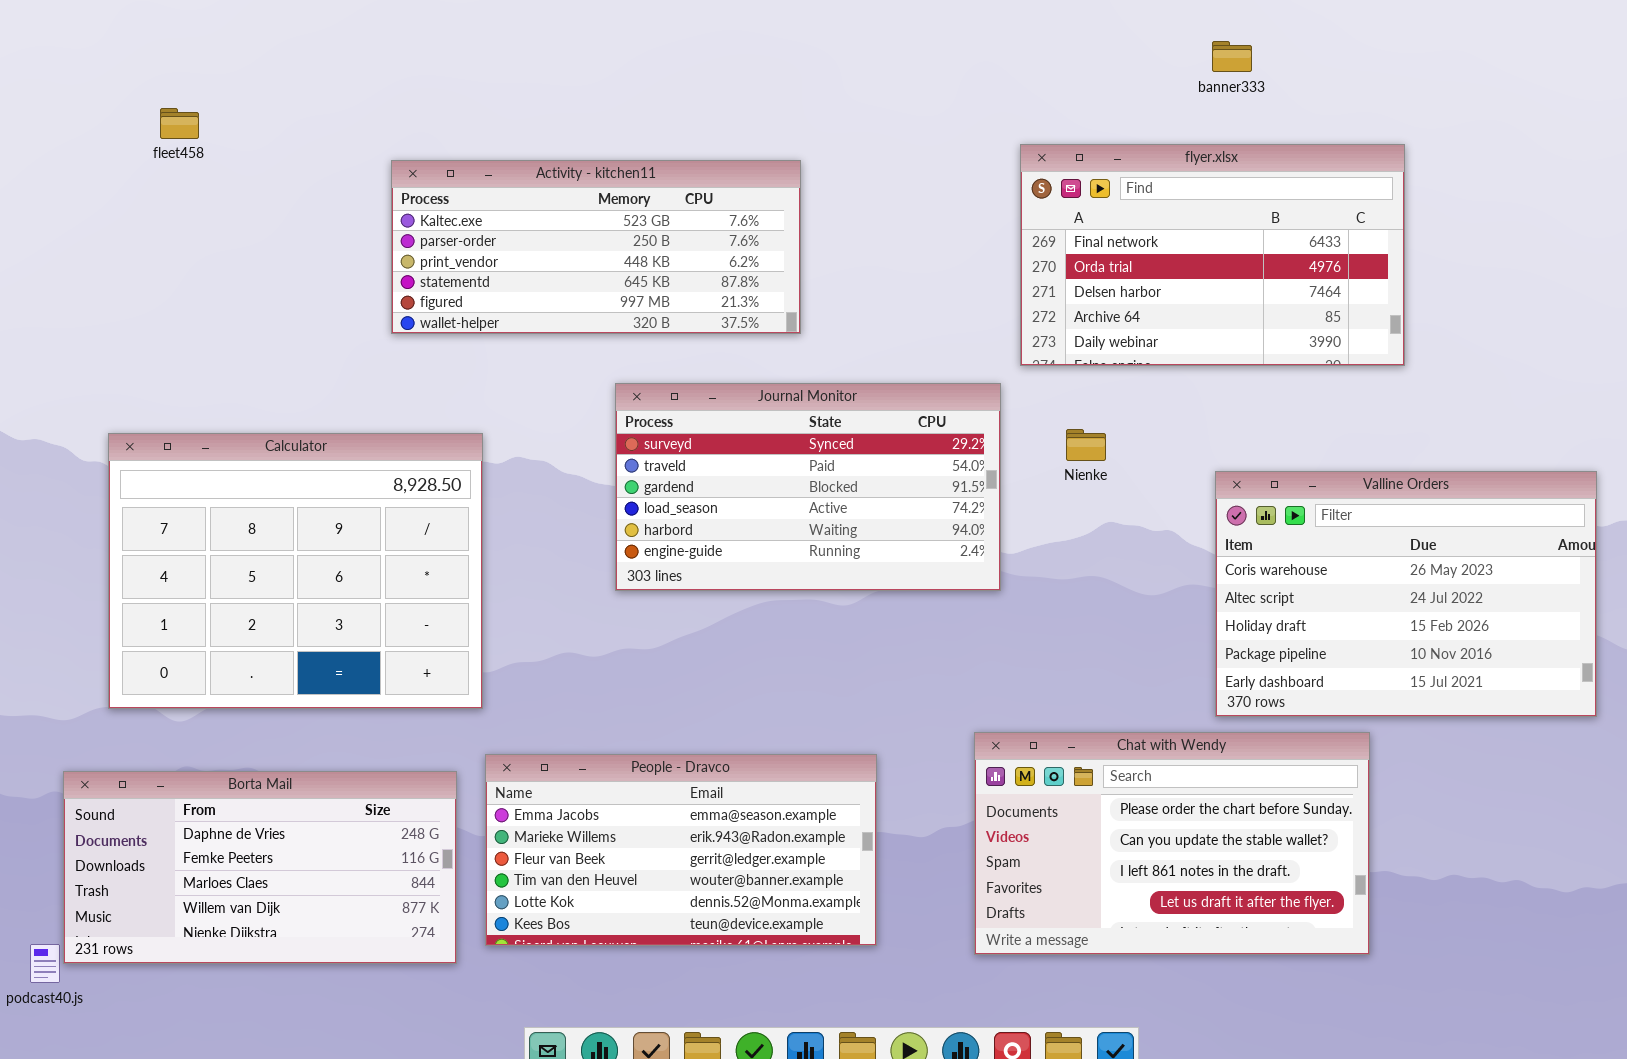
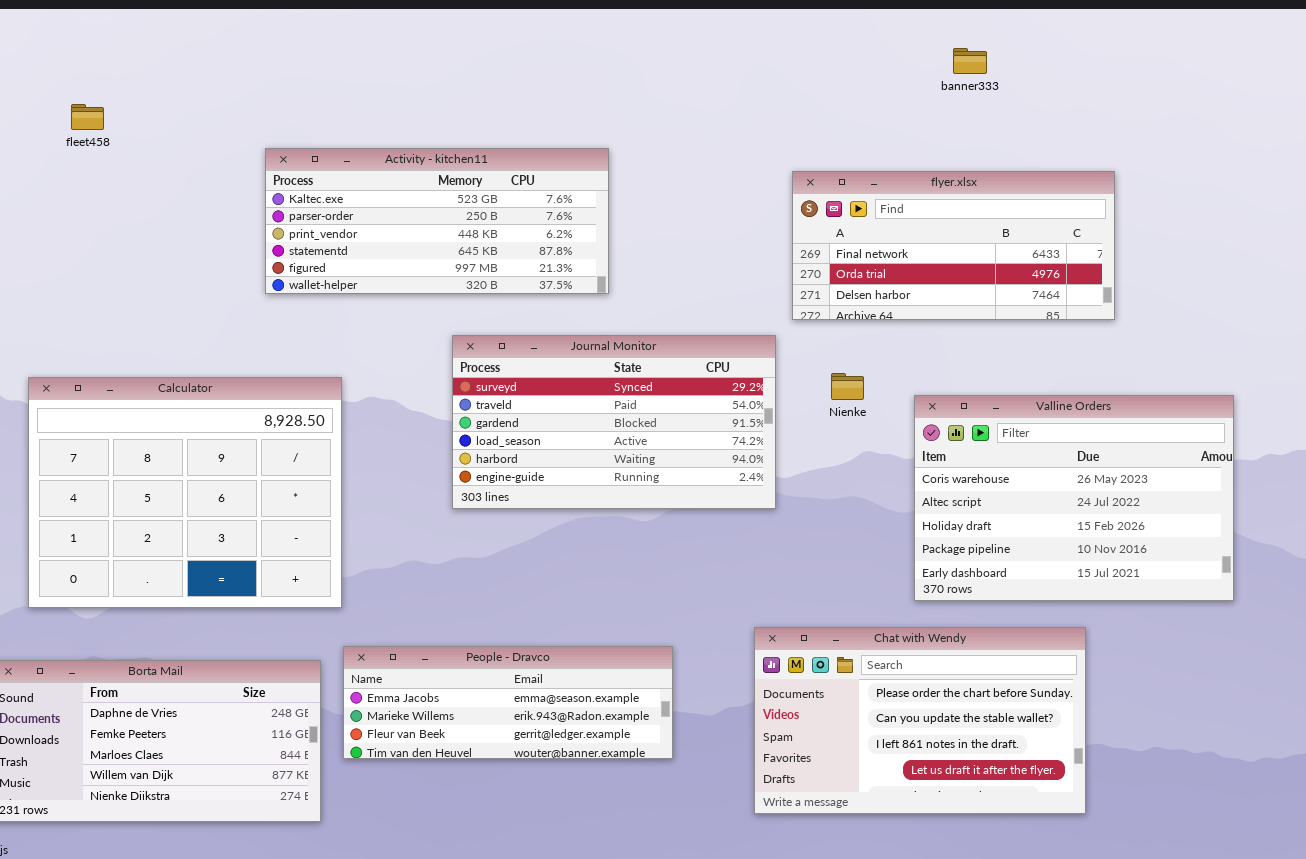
flyer.xlsx: [1020,144,1405,366] -> [792,171,1115,320], resized
Valline Orders: [1215,471,1597,717] -> [914,395,1234,601], moved
People - Dravco: [485,754,877,946] -> [343,646,673,759], resized

